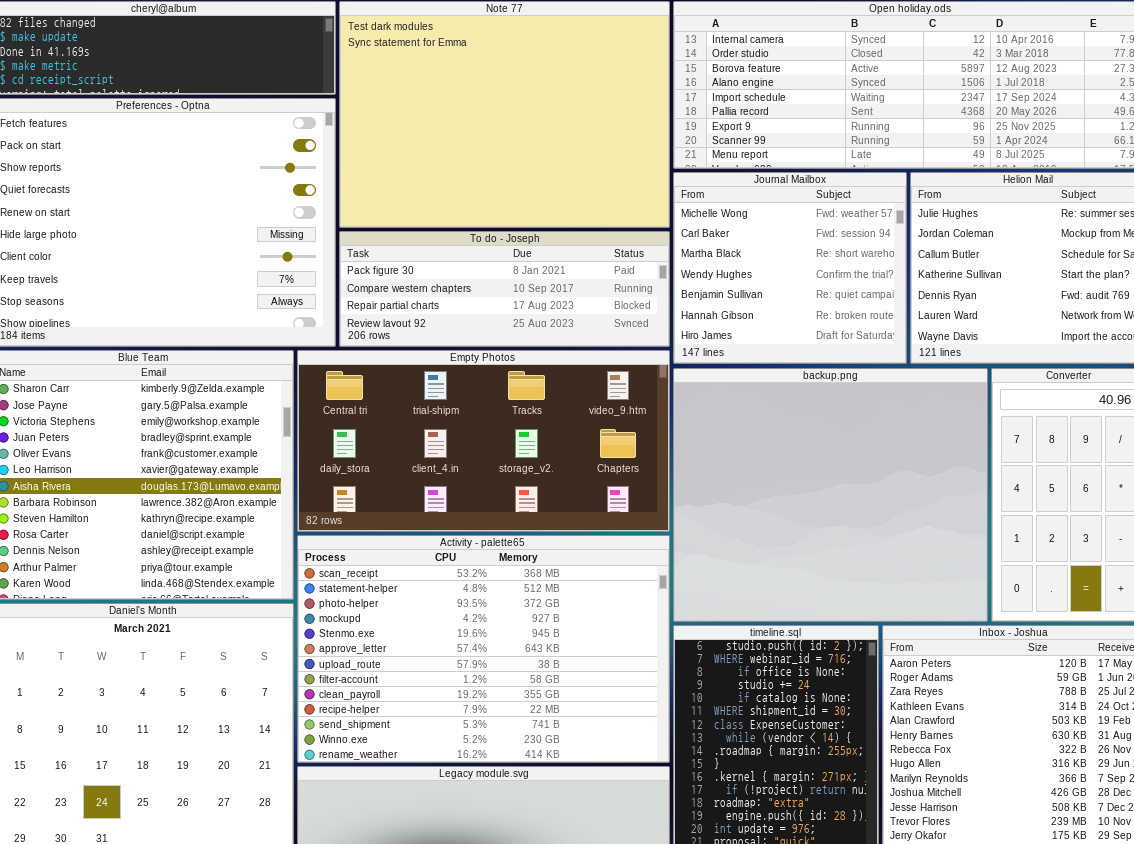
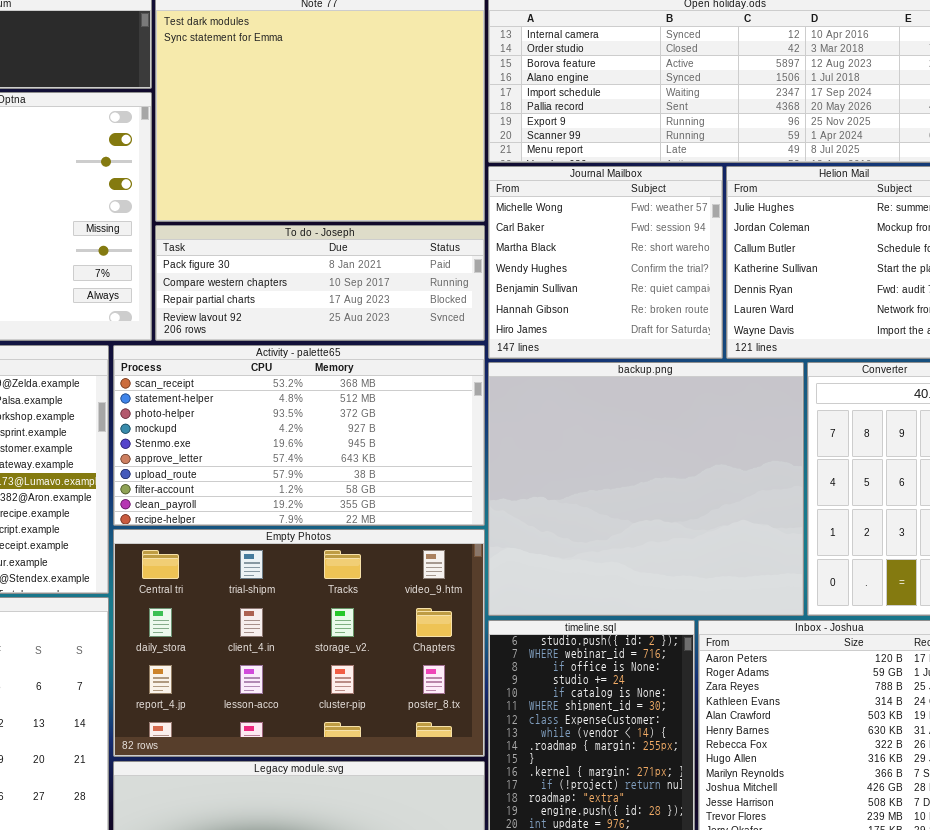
Empty Photos: [297,350,670,532] -> [113,529,485,757], moved, resized
Activity - palette65: [297,535,670,763] -> [113,345,485,526], moved, resized

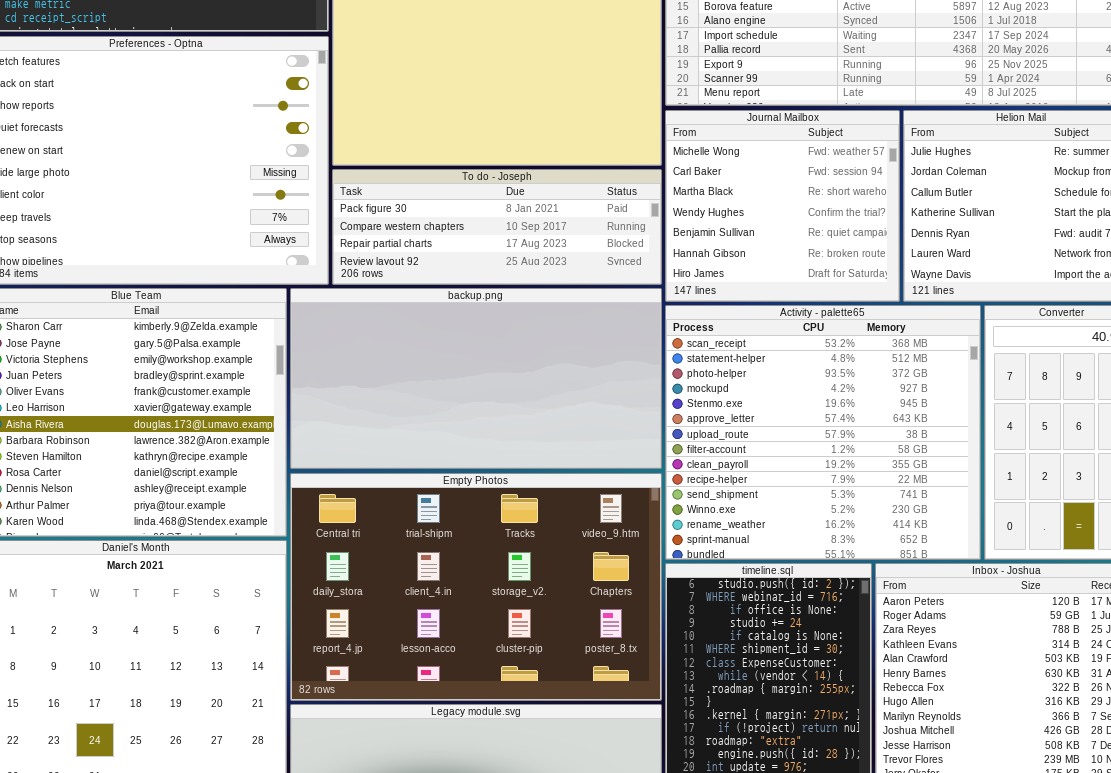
Activity - palette65: [113,345,485,526] -> [665,305,981,560], moved, resized
backup.png: [488,362,804,616] -> [290,288,662,469], moved, resized

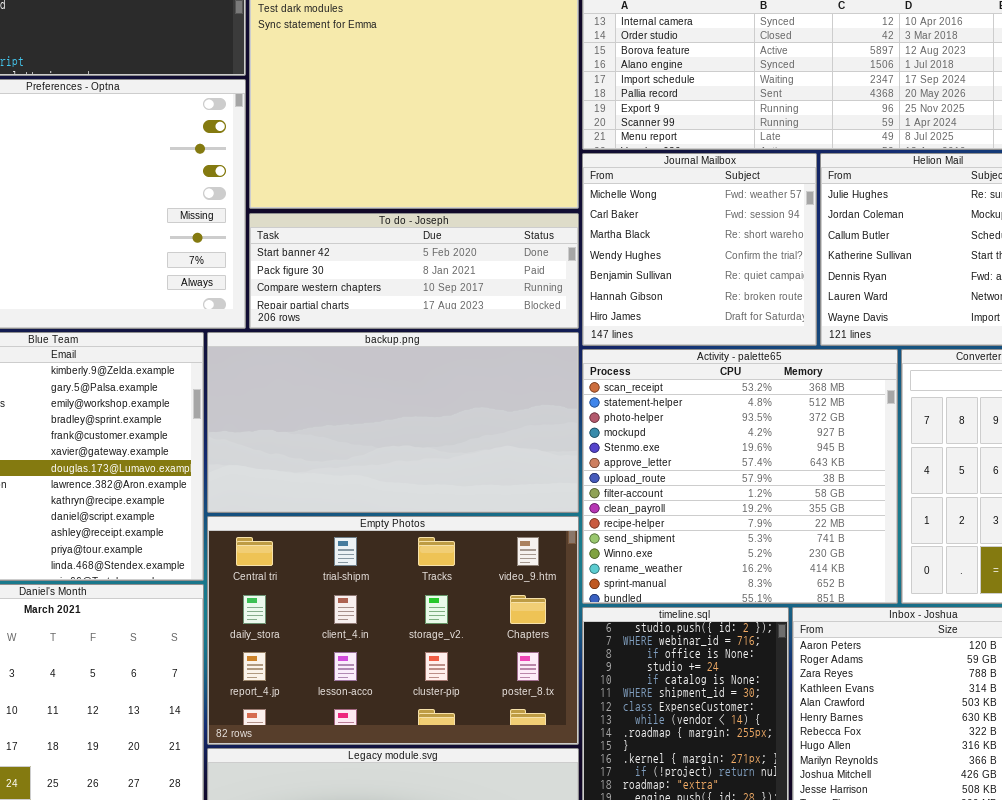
To do - Joseph: [332,169,662,285] -> [249,213,579,329], scrolled up 1 row

